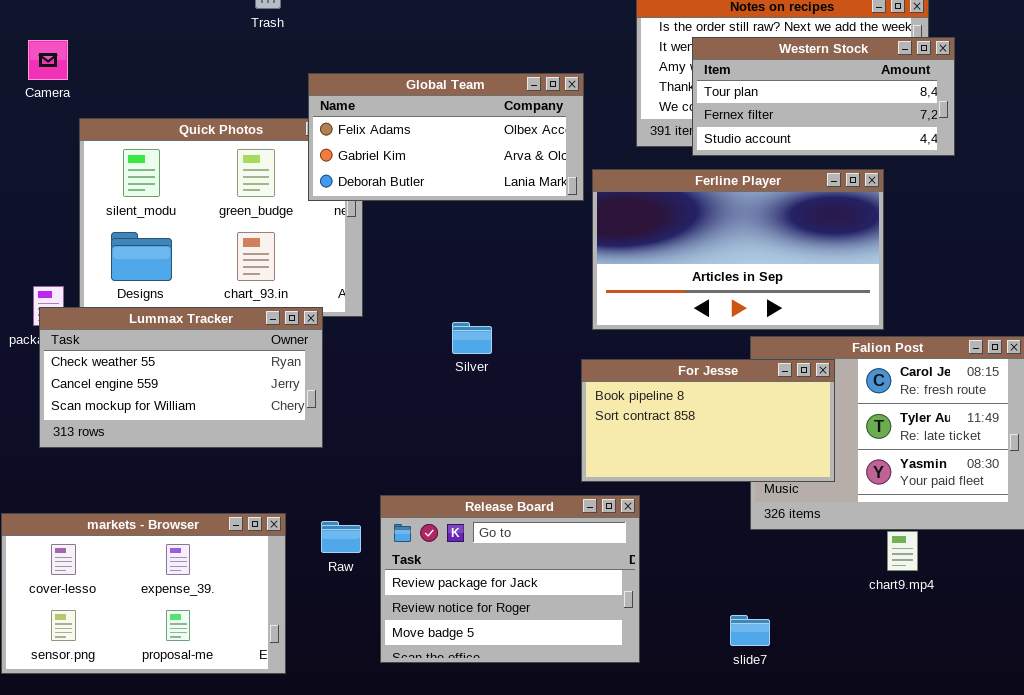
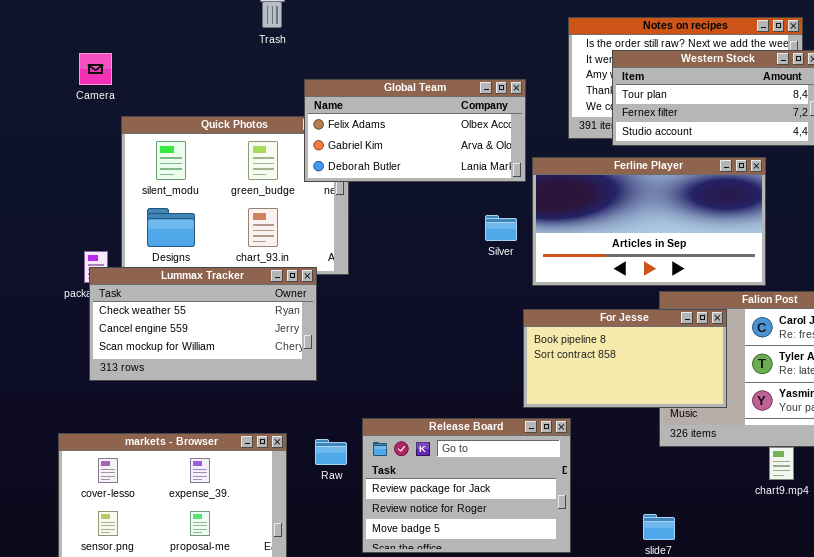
Silver: [452,322,492,354] -> [485,215,517,241], moved

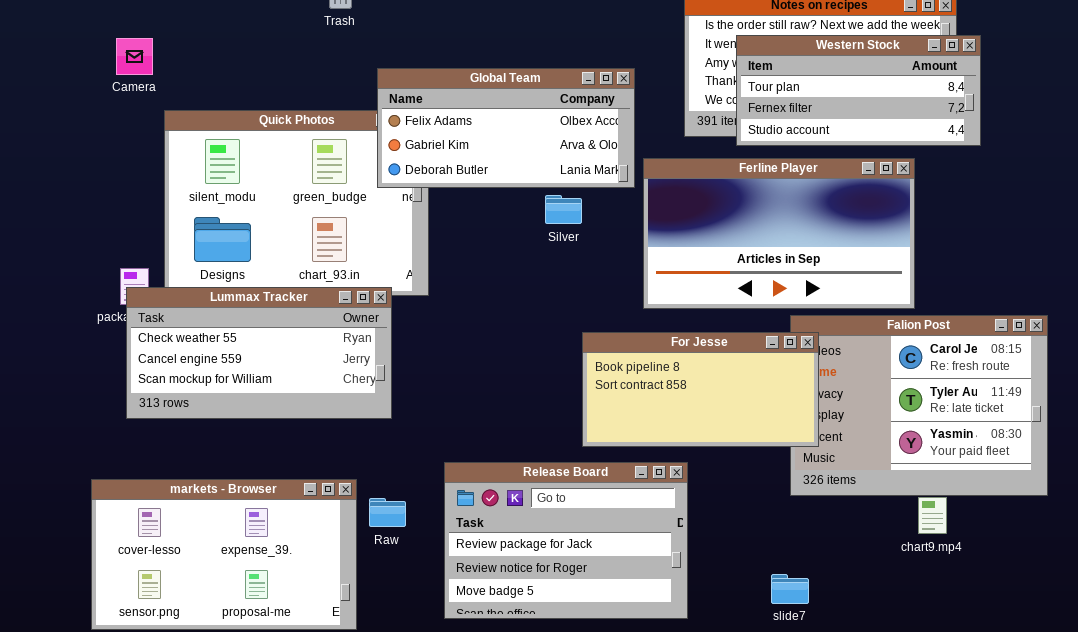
Silver: [485,215,517,241] -> [545,195,582,224], moved
For Jesse: [523,309,727,408] -> [582,332,819,447], moved
Raw: [315,439,347,465] -> [369,498,406,527], moved

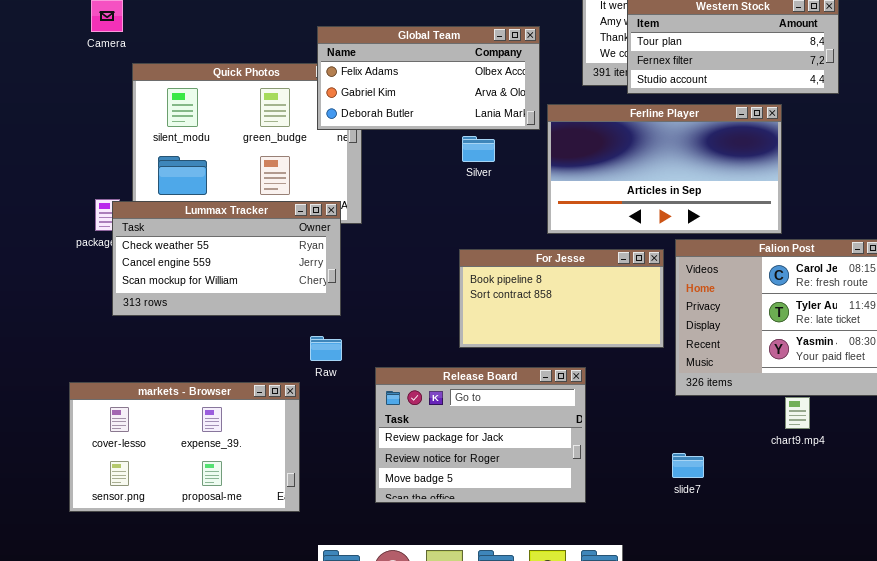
Lummax Tracker: [126,287,392,419] -> [112,201,341,316], moved
For Jesse: [582,332,819,447] -> [459,249,664,348], moved
Raw: [369,498,406,527] -> [310,336,342,361], moved
slide7: [771,574,809,604] -> [672,453,704,478], moved

